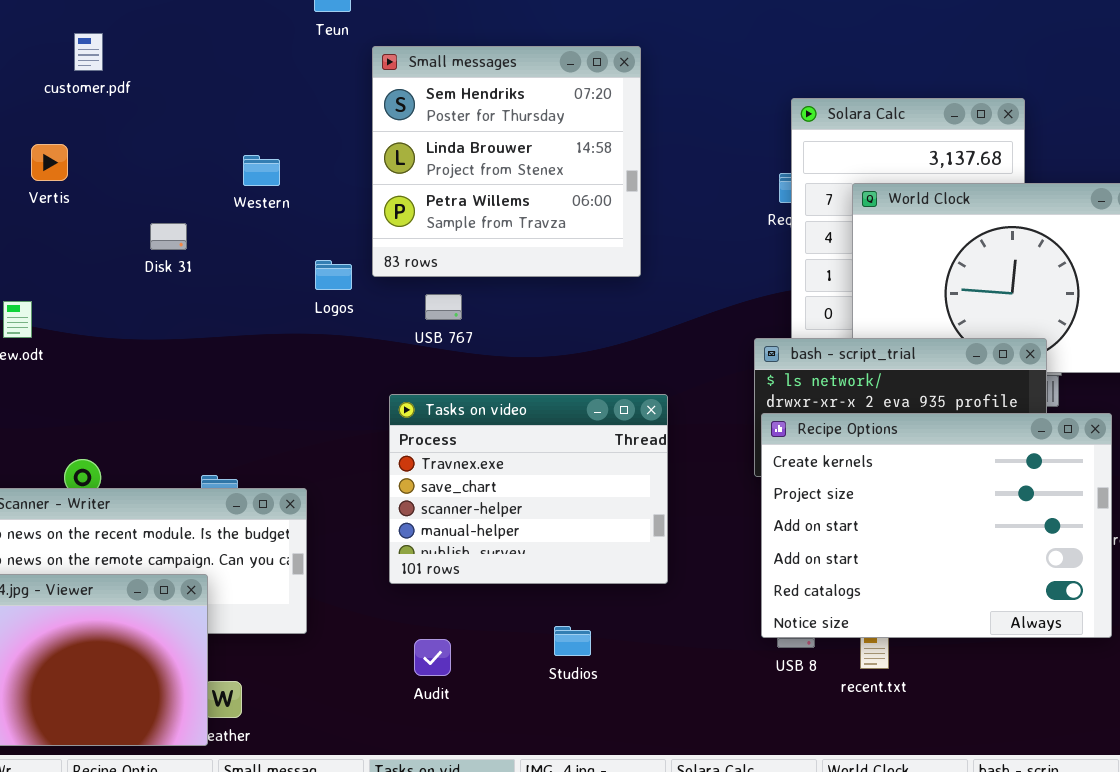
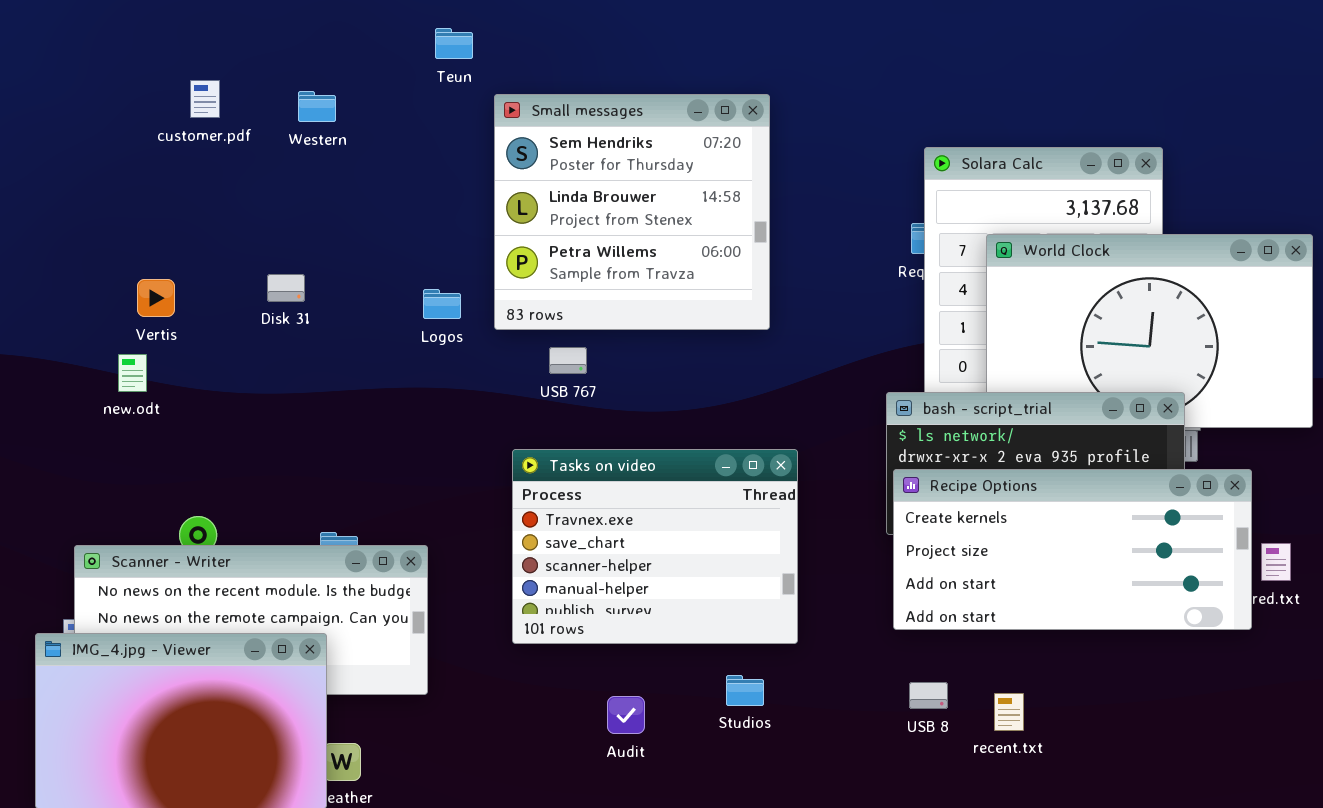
Vertis: [31,144,68,181] -> [137,279,175,317], moved
Western: [243,155,280,186] -> [298,91,336,122], moved
Logos: [315,260,352,290] -> [423,289,461,319], moved
Recipe Options: [761,413,1112,638] -> [893,469,1252,630], resized
Studios: [554,626,591,656] -> [726,675,764,706], moved
Audit: [414,639,451,676] -> [607,696,645,734], moved

